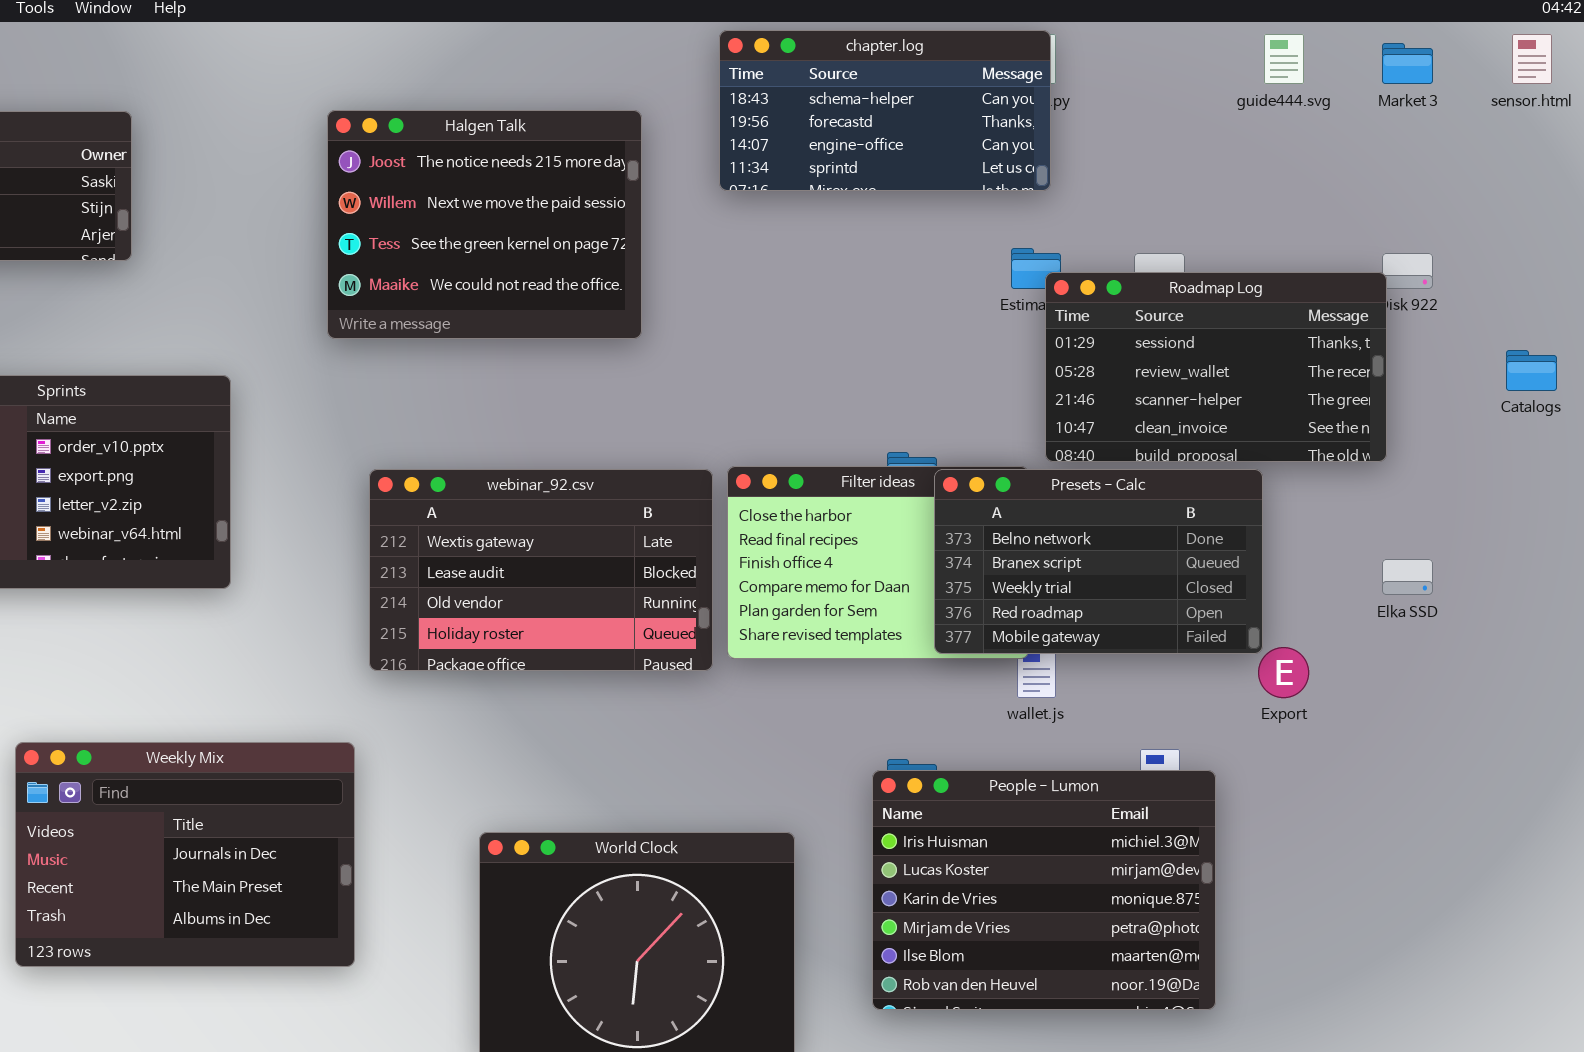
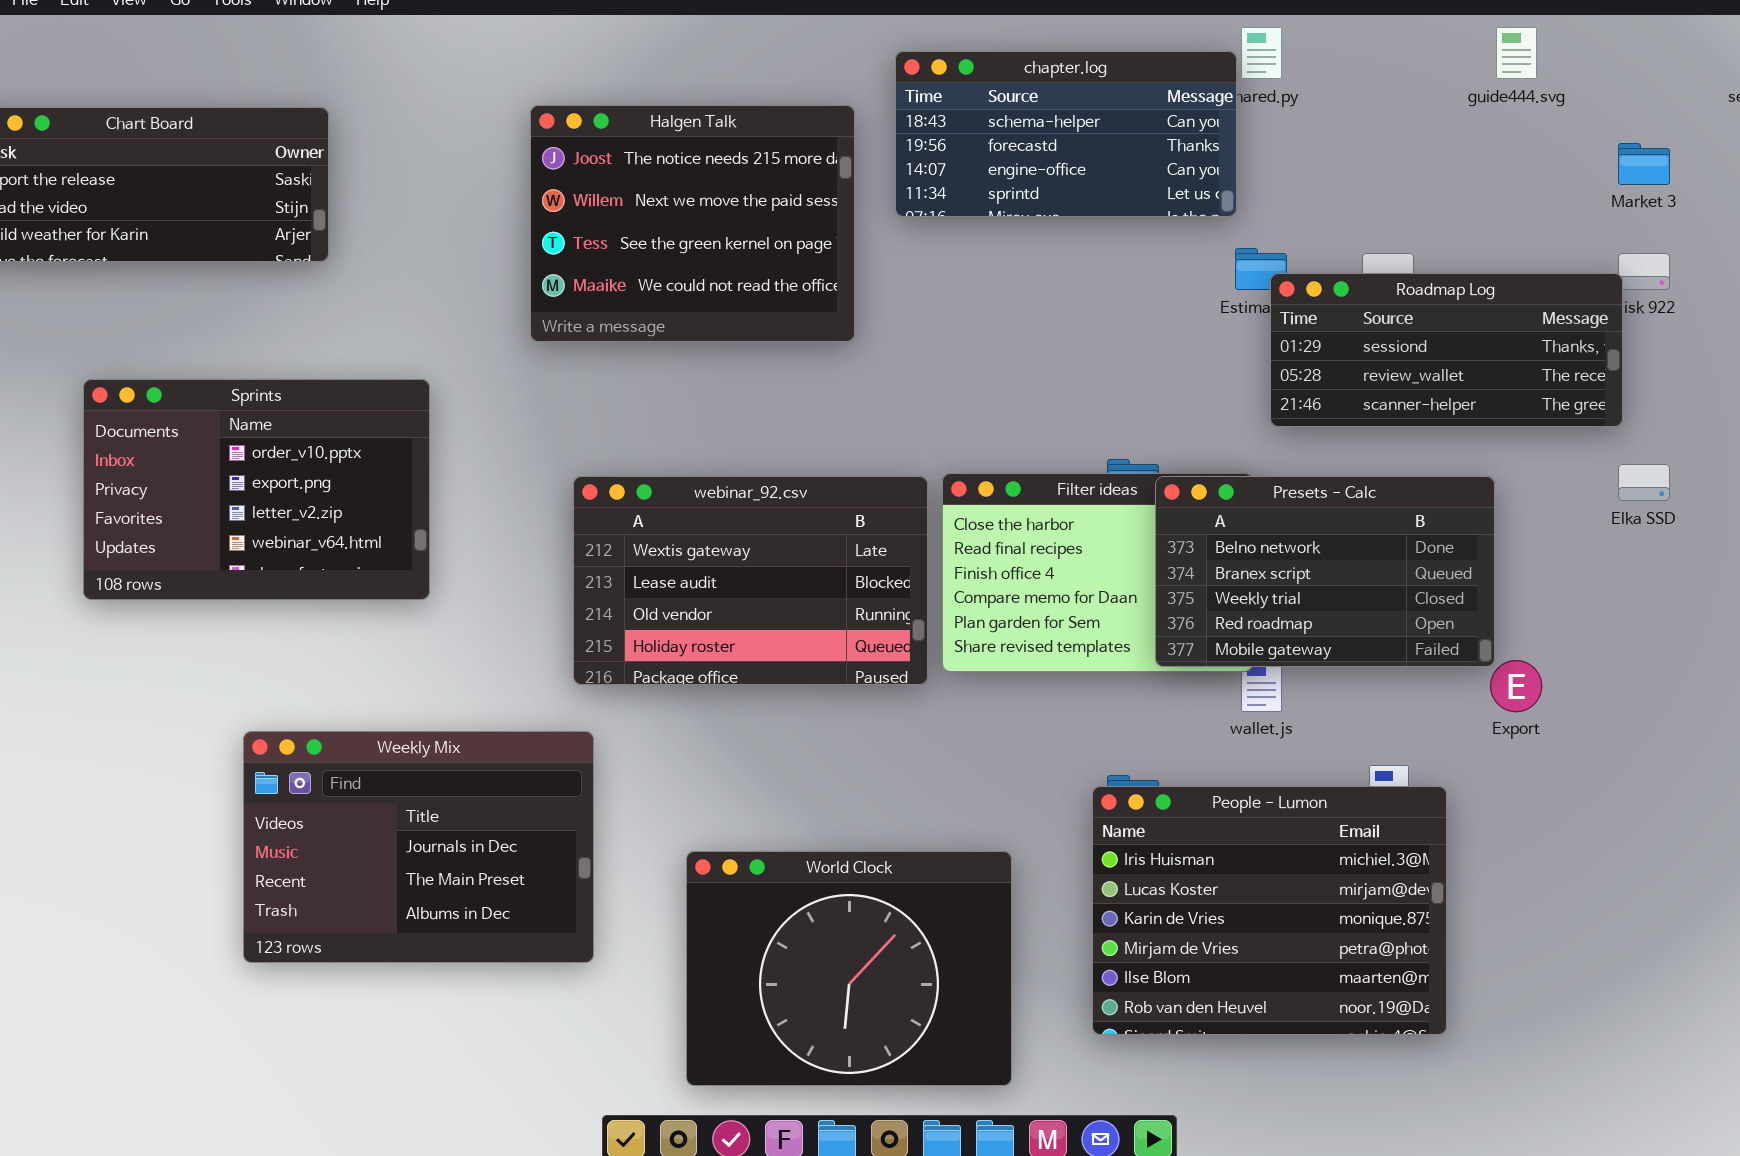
chapter.log: [719,30,1051,191] -> [895,51,1237,217], moved
Market 3: [1382,43,1433,84] -> [1618,143,1670,185], moved
Roadmap Log: [1045,272,1387,462] -> [1270,273,1623,427], resized
Elka SSD: [1382,559,1433,595] -> [1618,464,1670,501], moved
Weekly Mix: [15,742,355,967] -> [243,731,594,963], moved

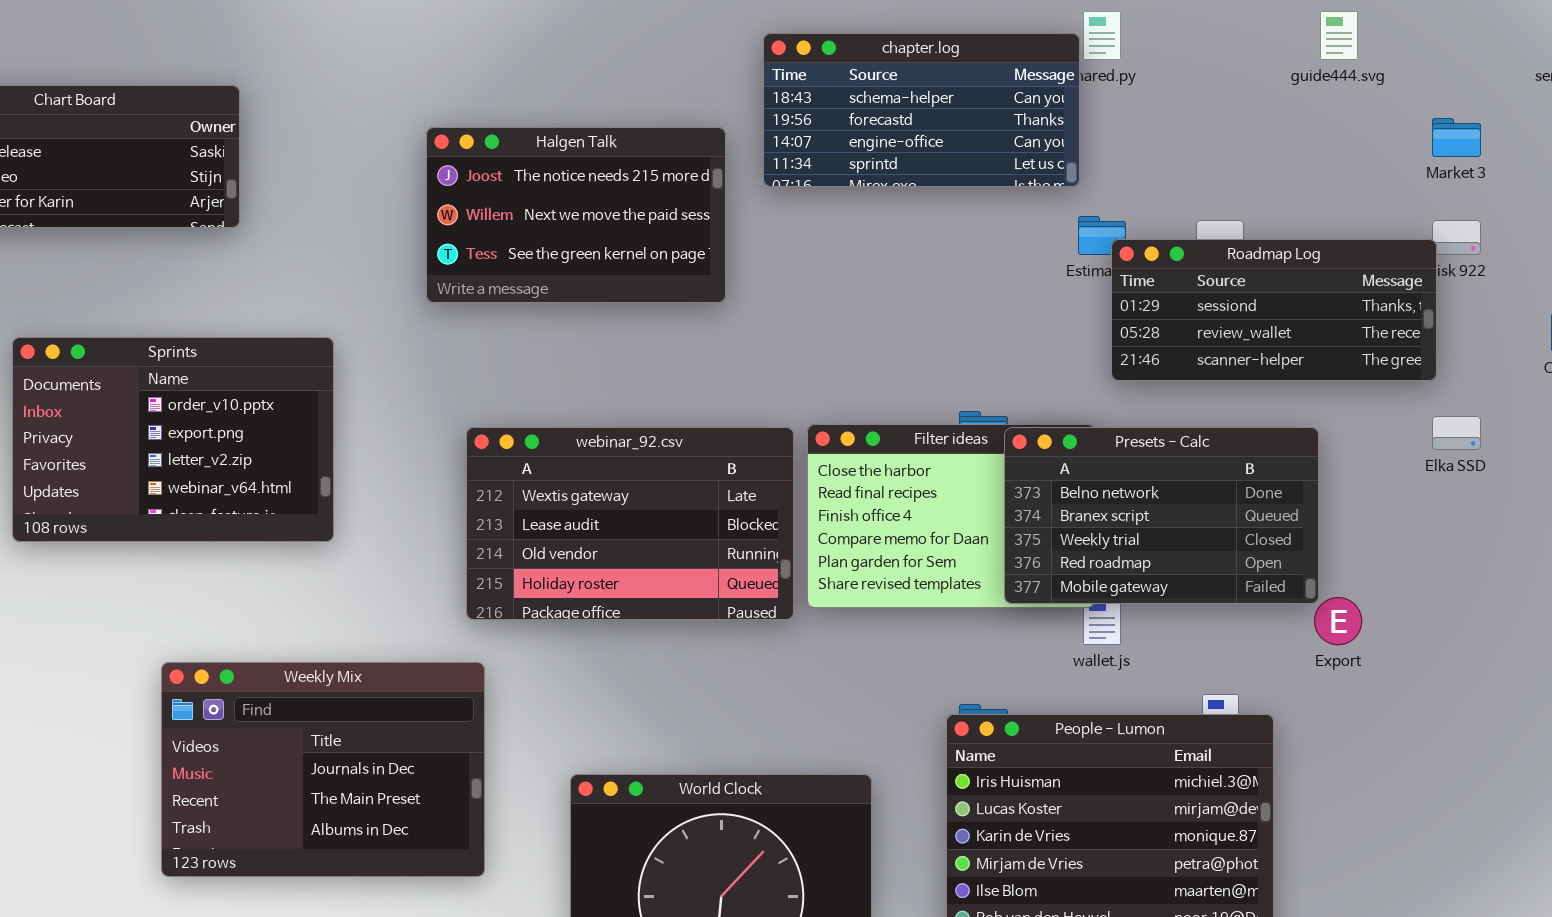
Halgen Talk: [530,105,855,342] -> [426,127,726,303], resized

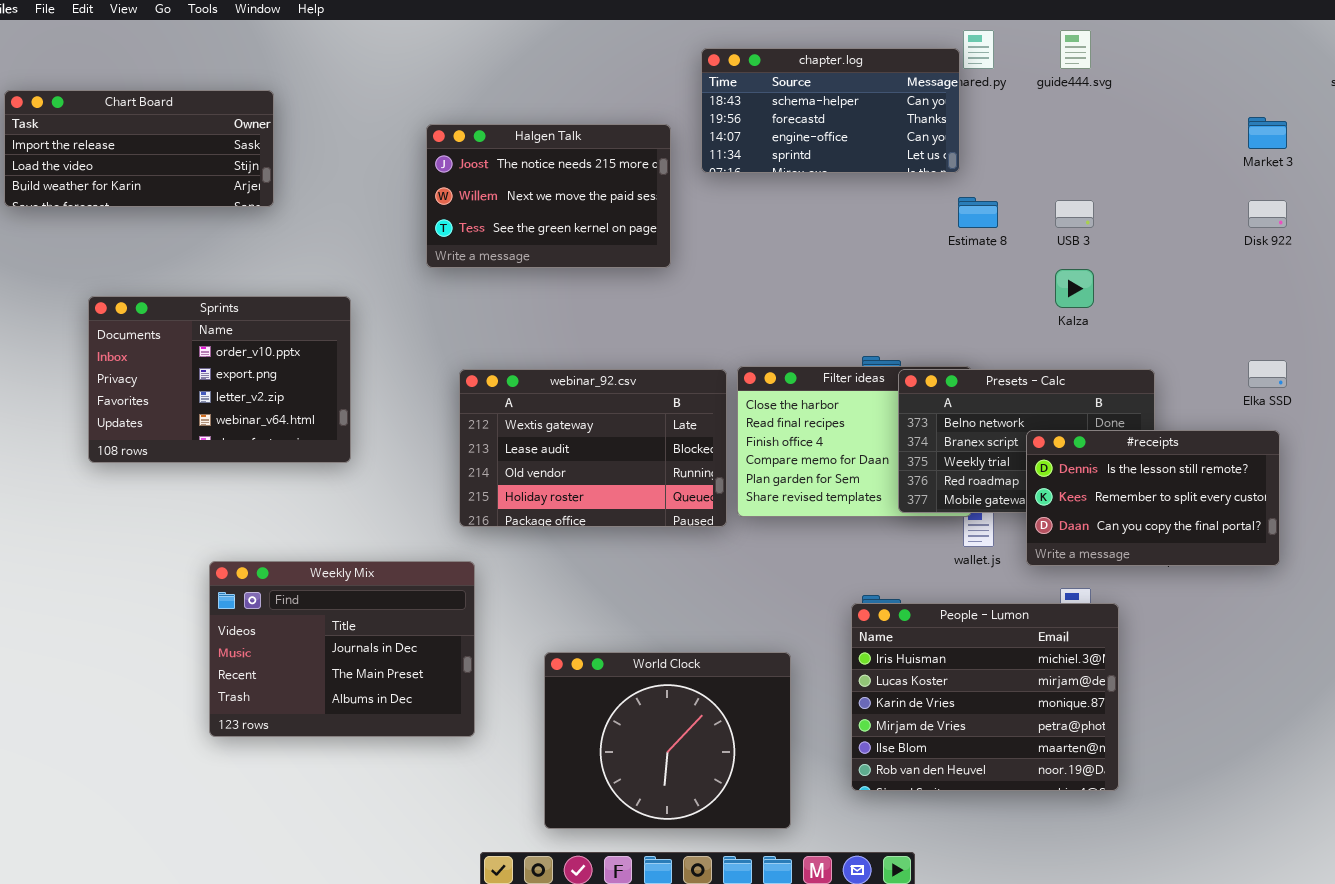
guide444.svg: [1320,11,1358,60] -> [1060,30,1091,69], moved
Roadmap Log: [1111,239,1437,381] -> none, closed
#receipts: none -> [1026,430,1280,566], opened

